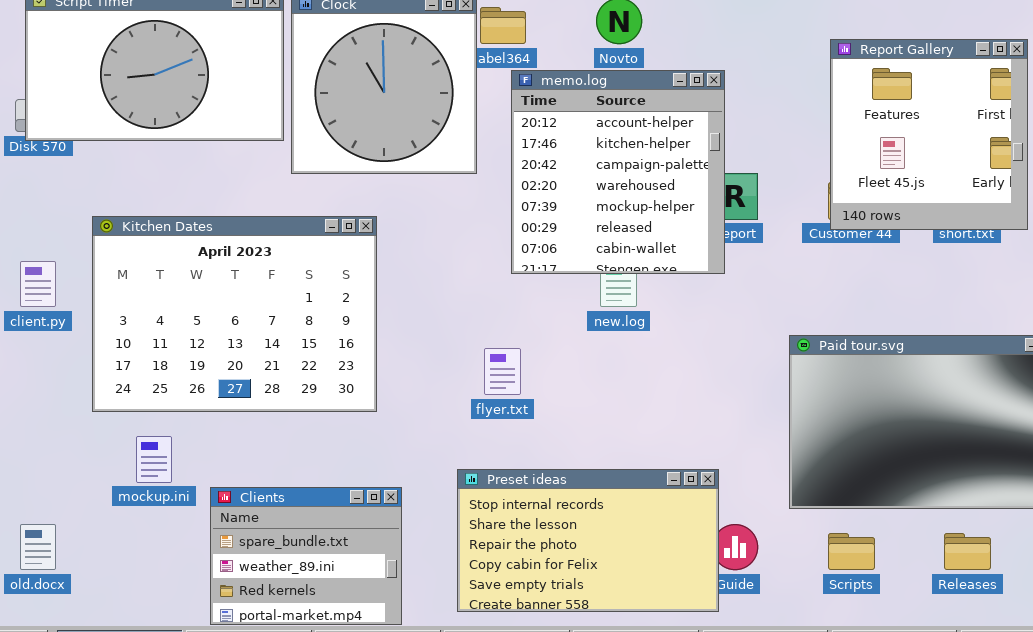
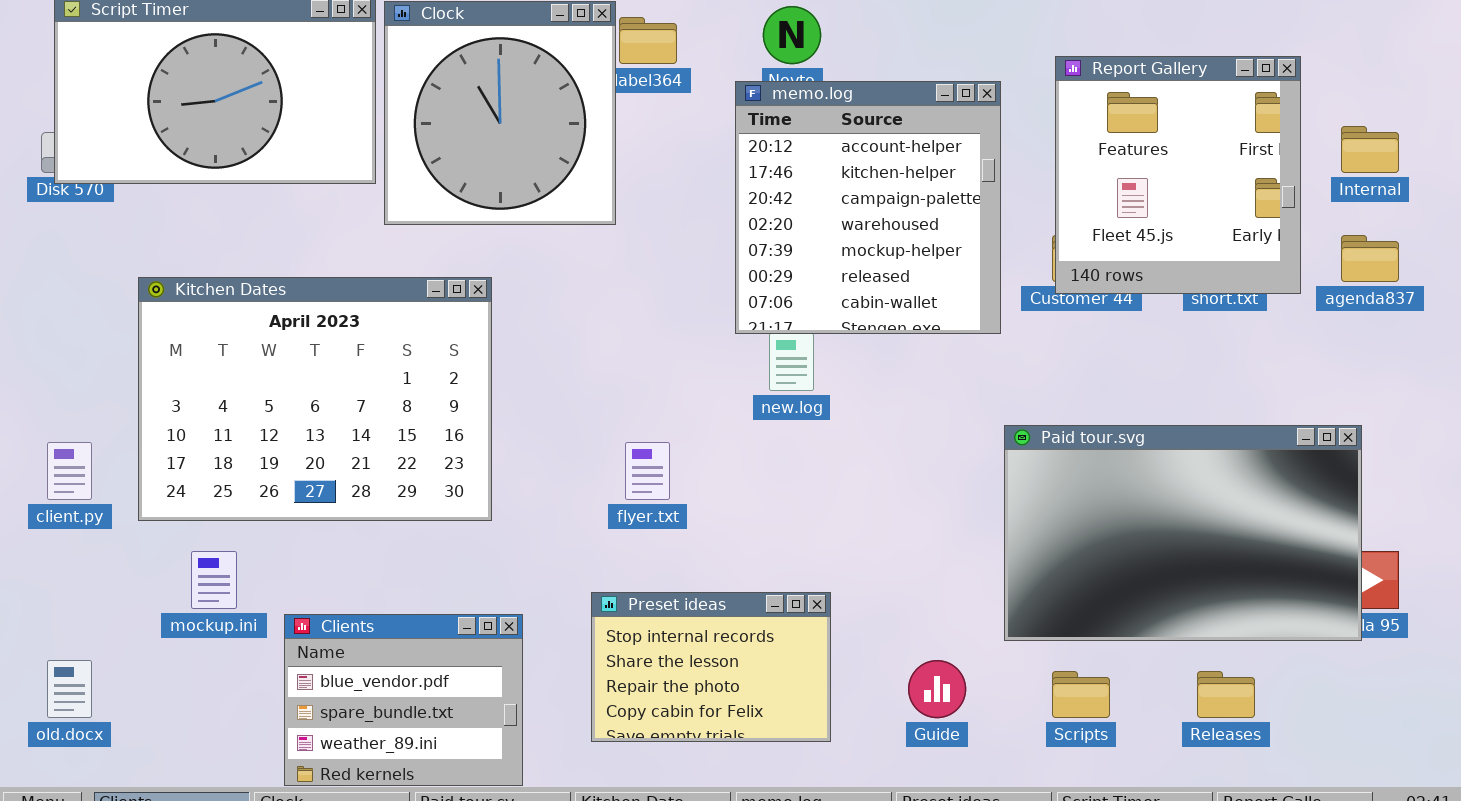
memo.log: [511,70,725,274] -> [735,81,1001,334], moved
client.py: [20,261,56,307] -> [47,442,92,500], moved
Preset ideas: [457,469,719,612] -> [591,592,831,742], resized
Clients: [210,487,402,625] -> [284,614,523,786], scrolled up 1 row

